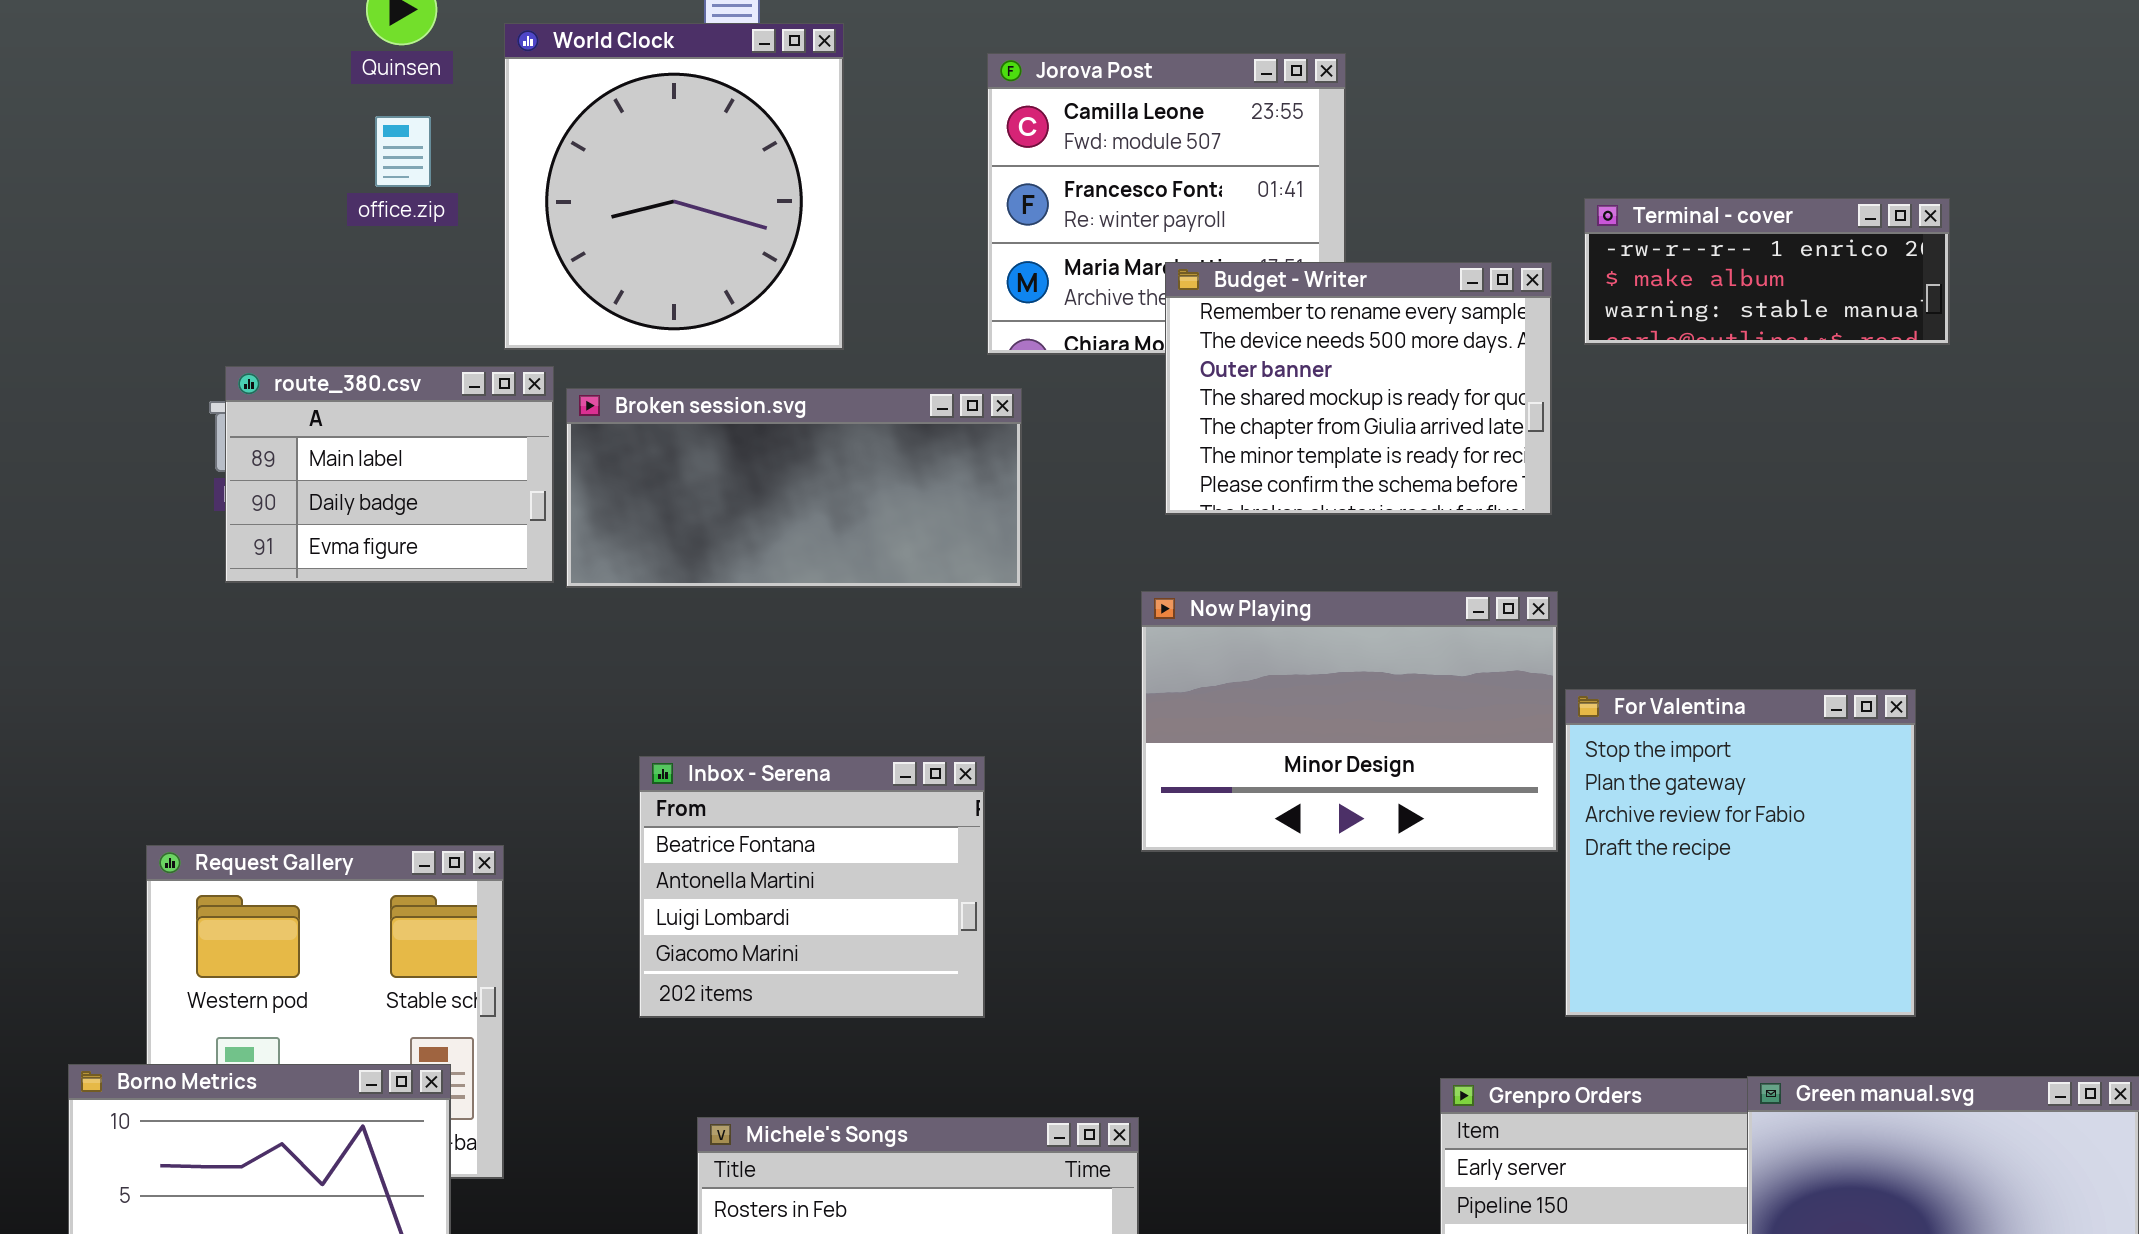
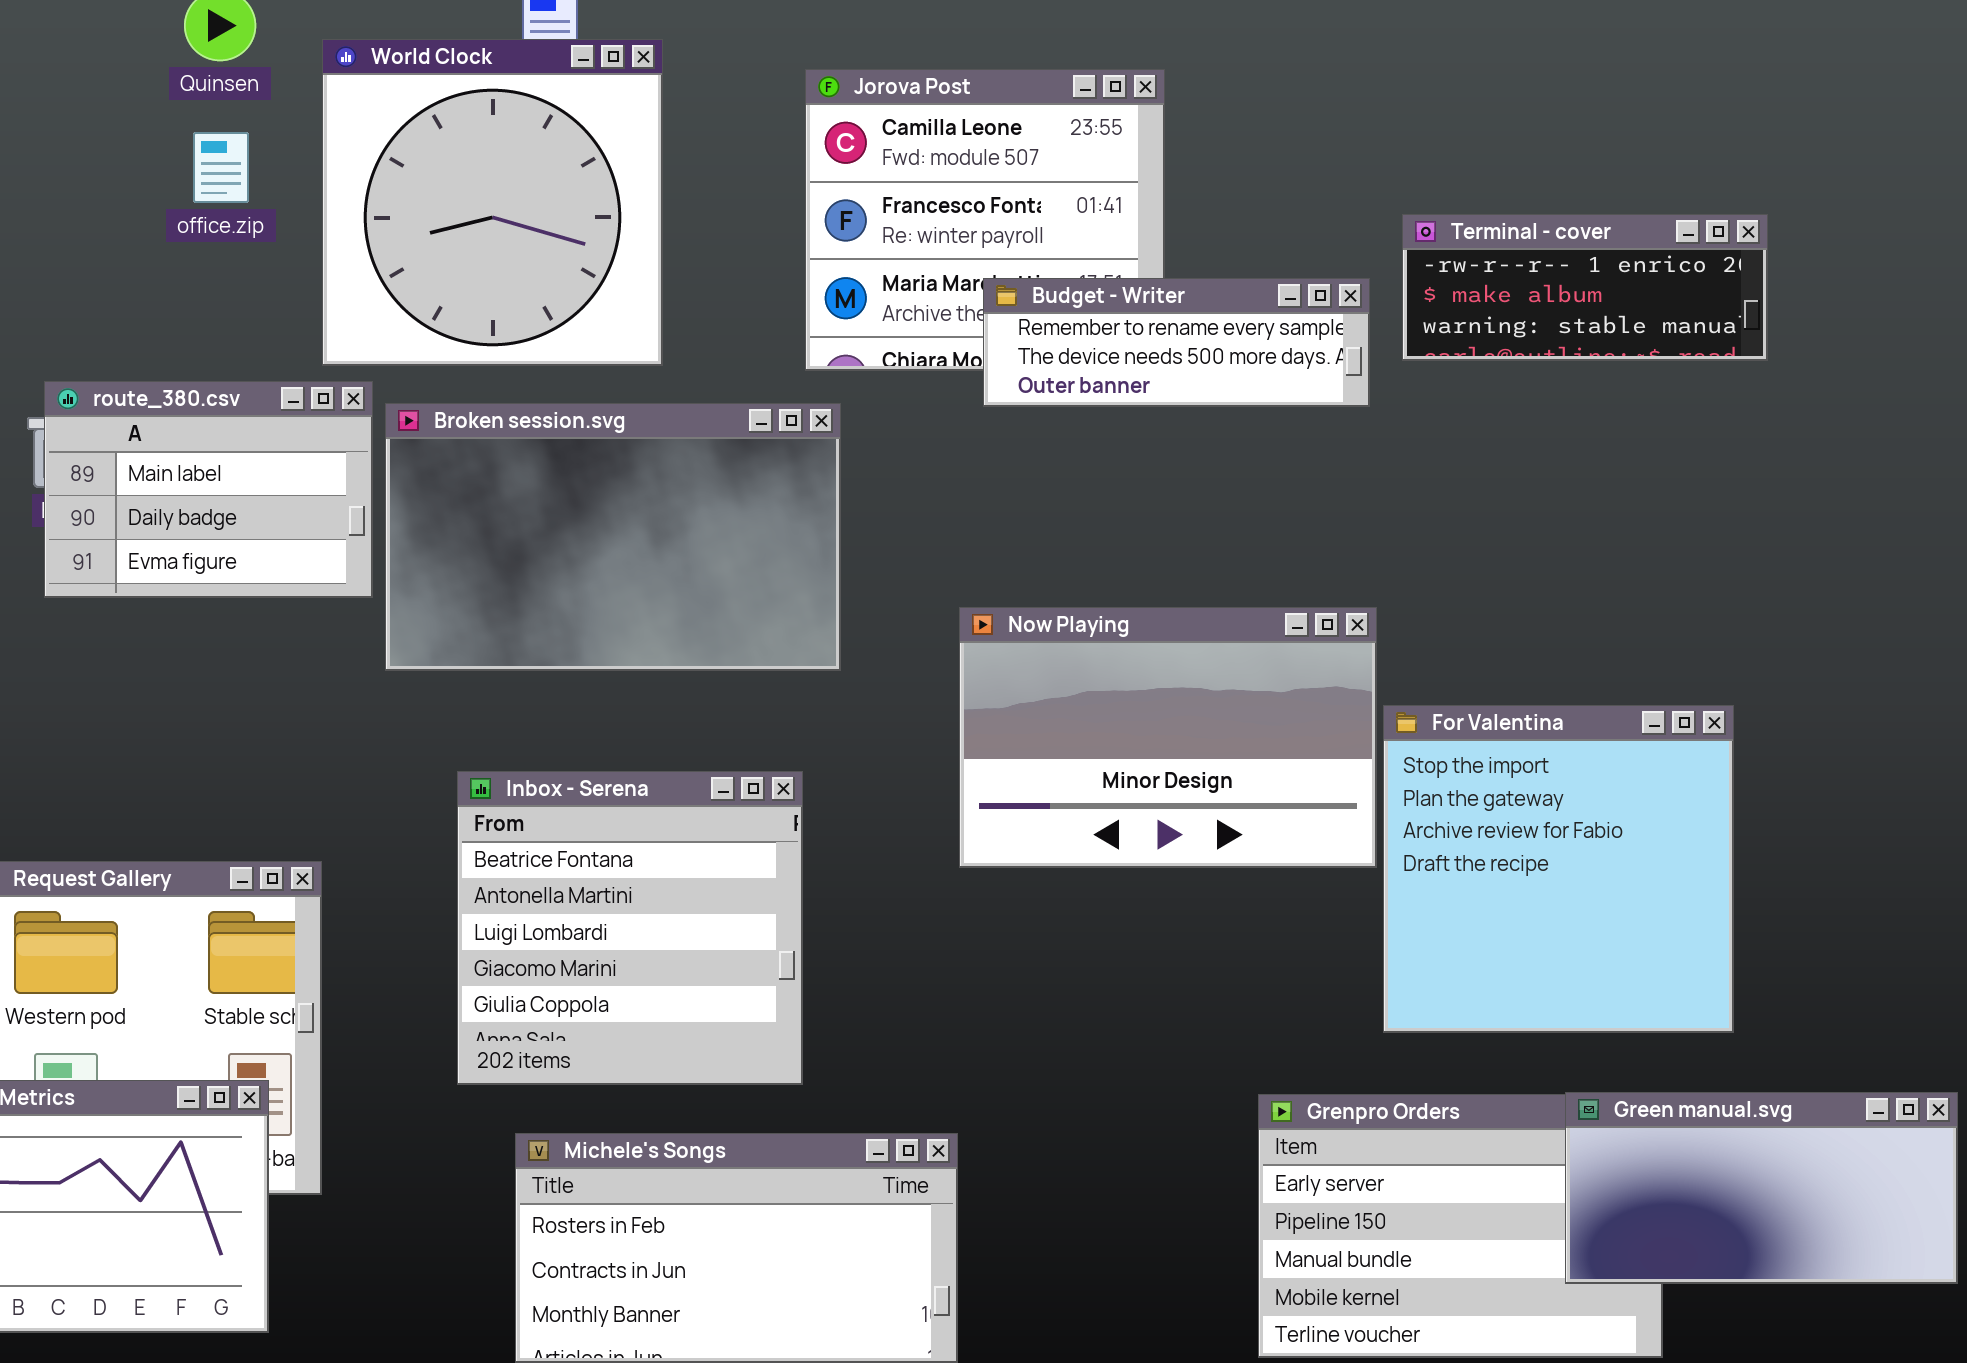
Budget - Writer: [1165,262,1552,515] -> [983,278,1370,407], resized
Broken session.svg: [566,388,1022,588] -> [385,403,841,671], resized
Inbox - Serena: [639,756,985,1018] -> [457,771,803,1085], resized

